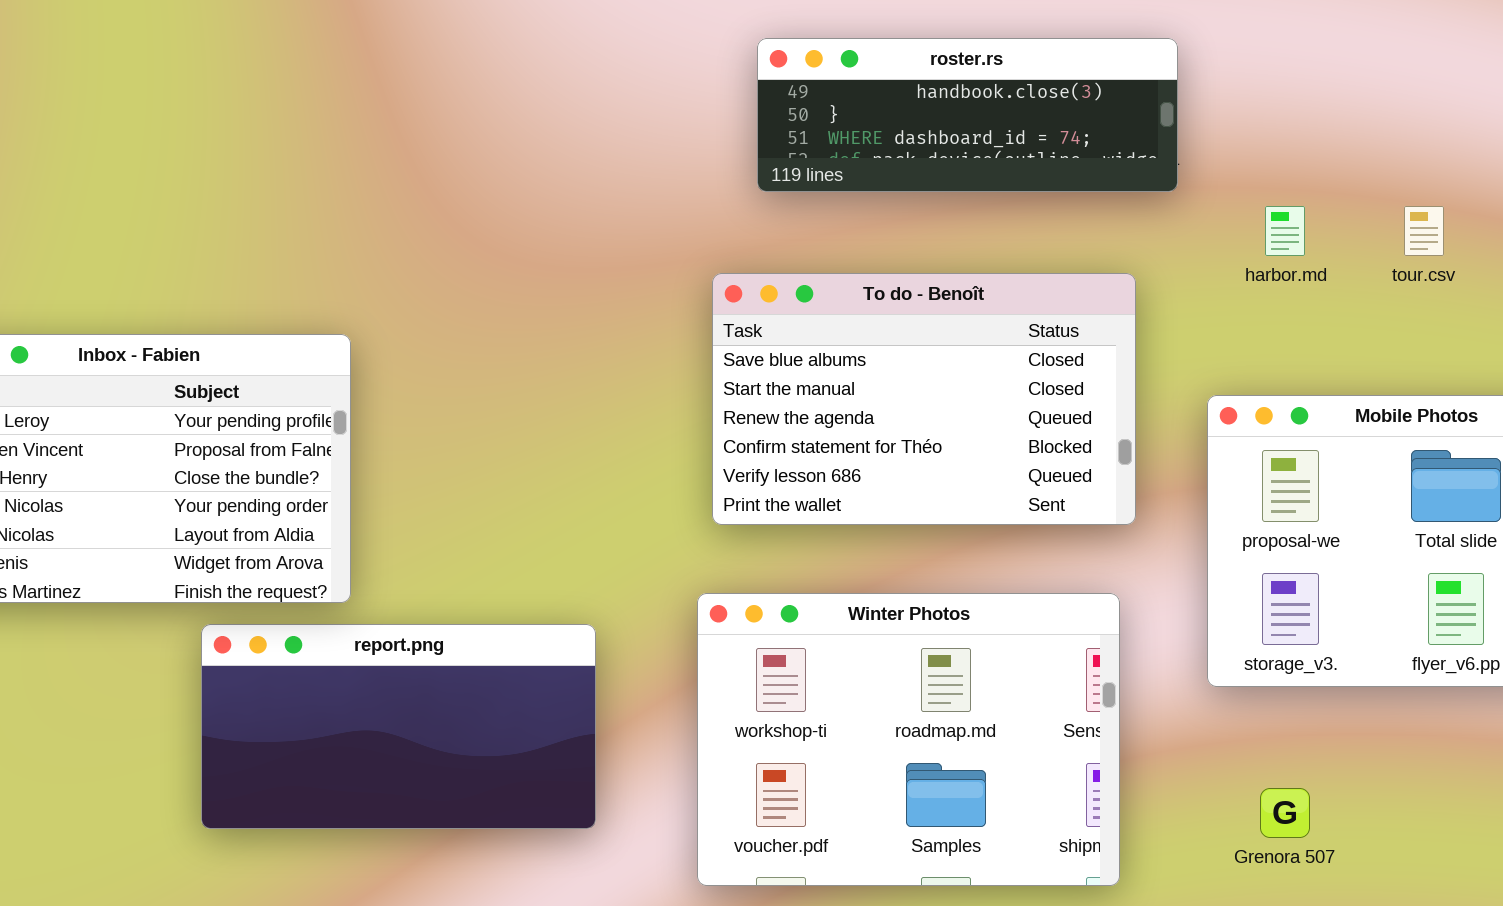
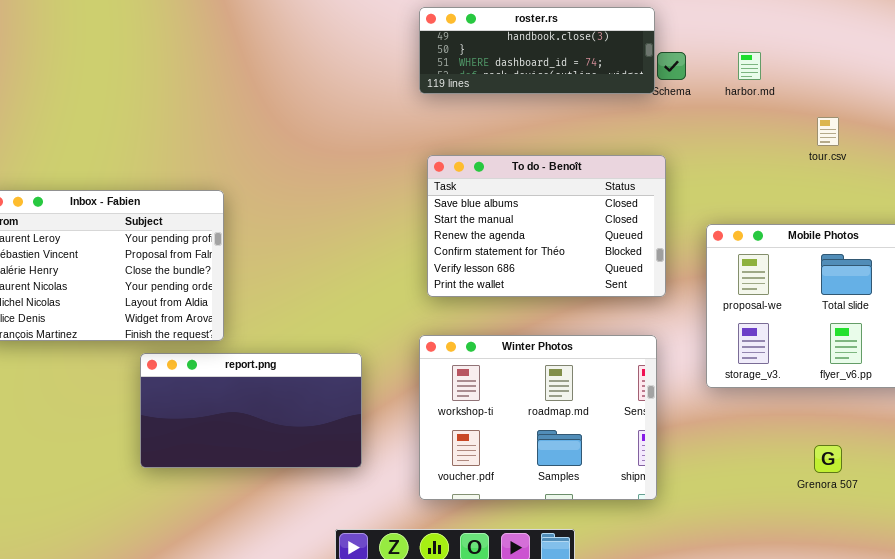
roster.rs: [757,38,1178,192] -> [419,7,655,94], moved
harbor.md: [1265,206,1305,256] -> [738,52,761,80], moved
Grenora 507: [1260,788,1310,838] -> [814,445,842,473], moved

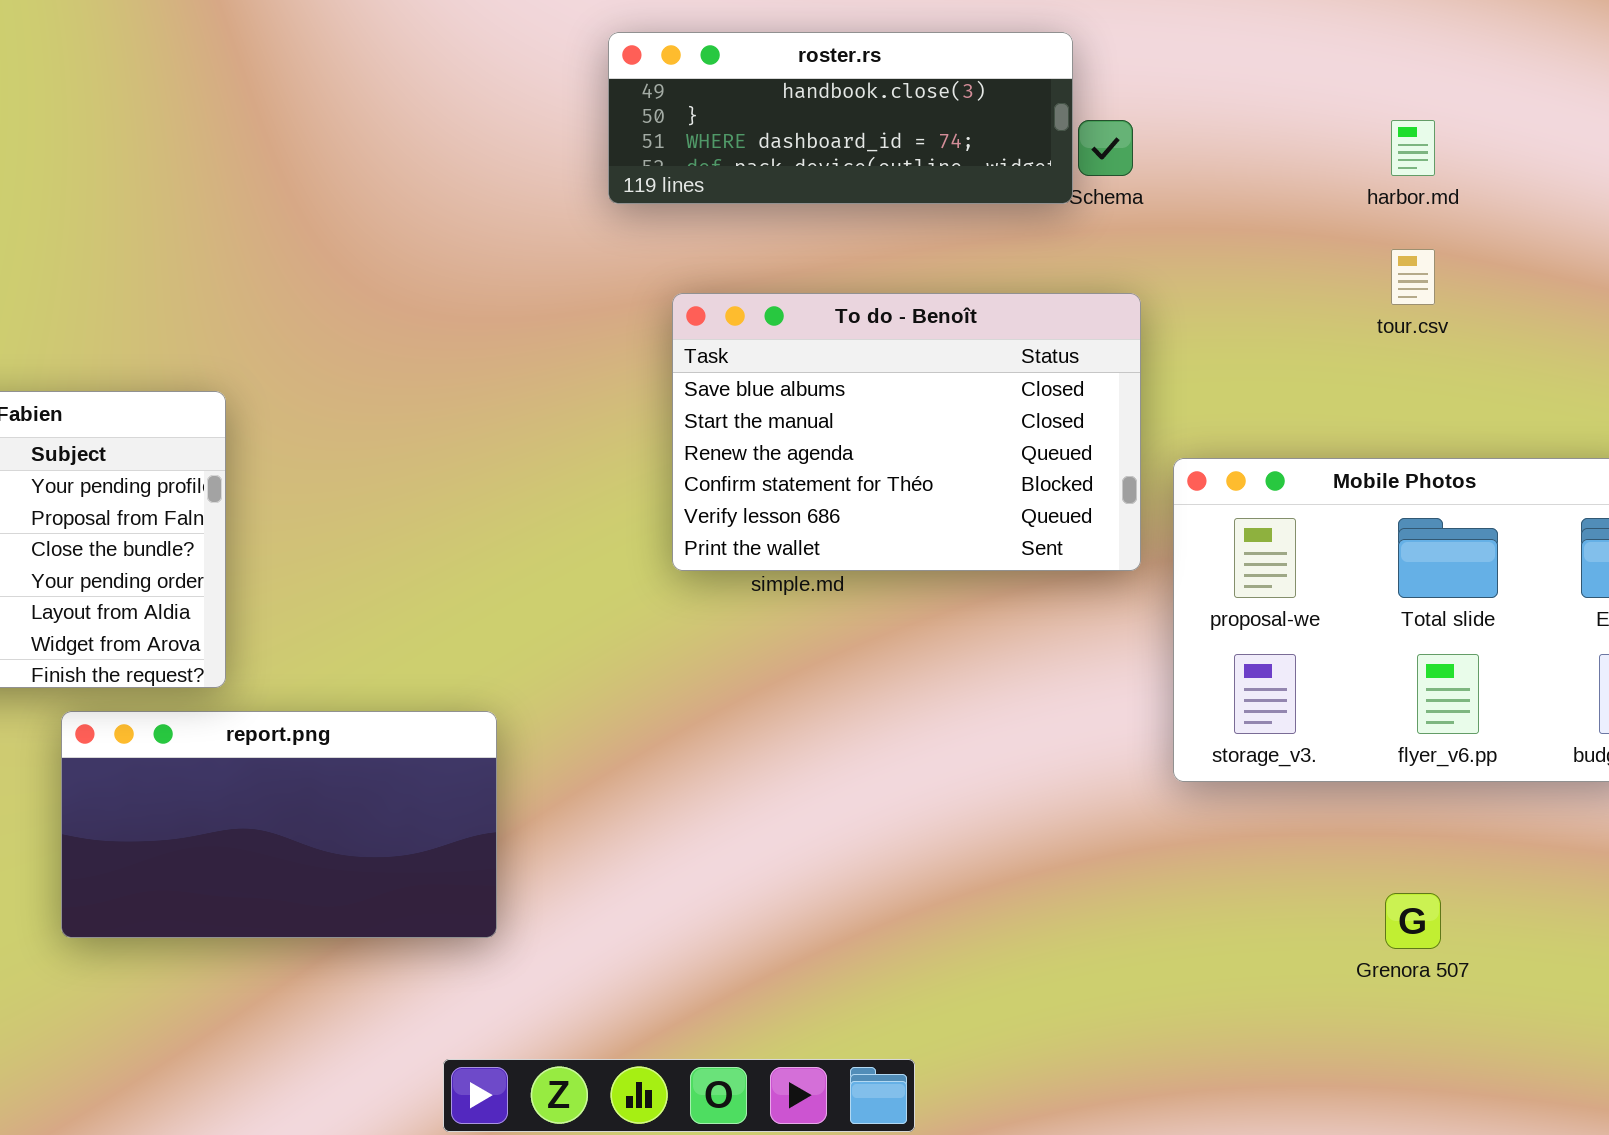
harbor.md: [738,52,761,80] -> [1391,120,1435,176], moved
To do - Benoît: [427,155,666,297] -> [672,293,1141,571], moved
Winter Photos: [419,335,657,500] -> none, closed

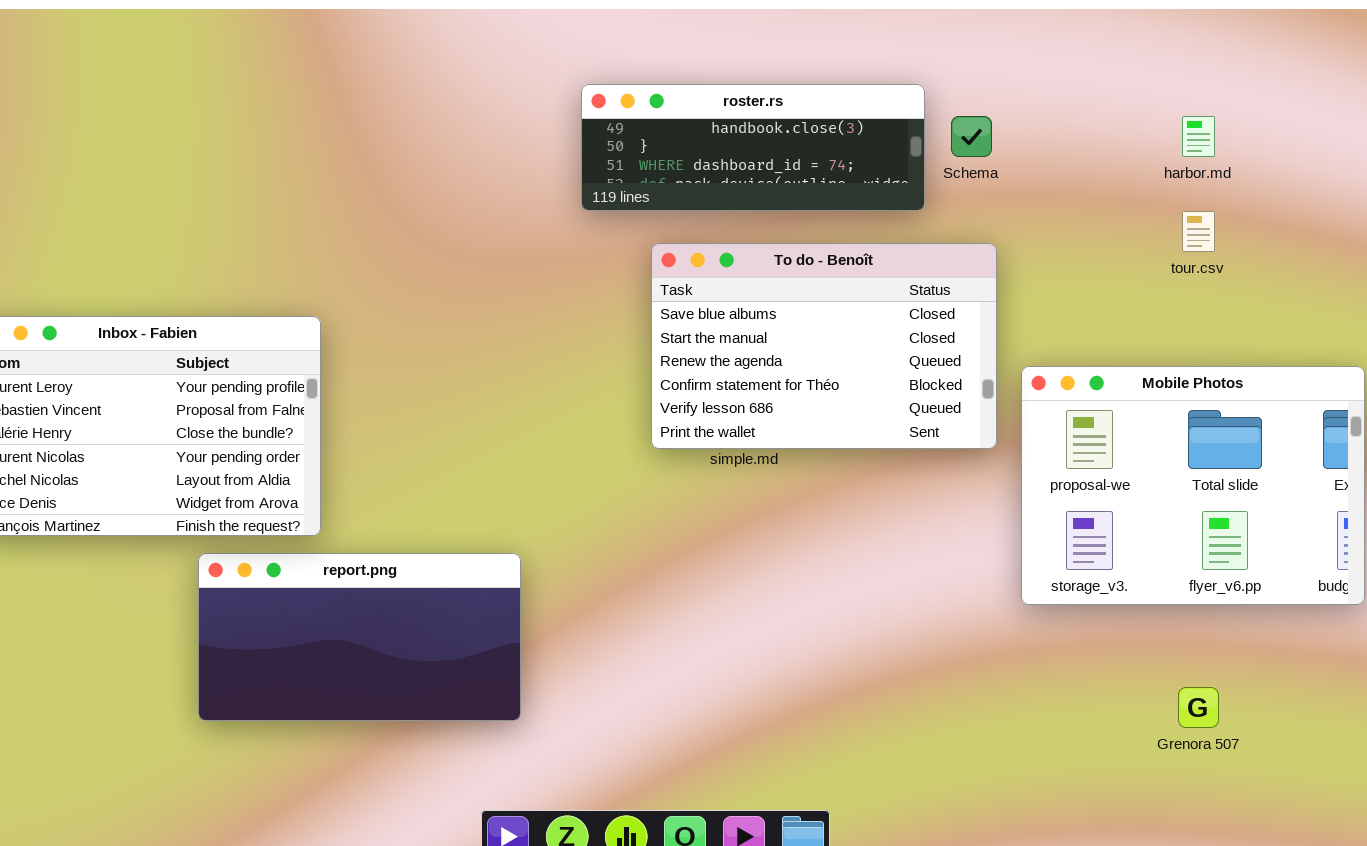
roster.rs: [608,32,1073,204] -> [581,84,925,211], moved

